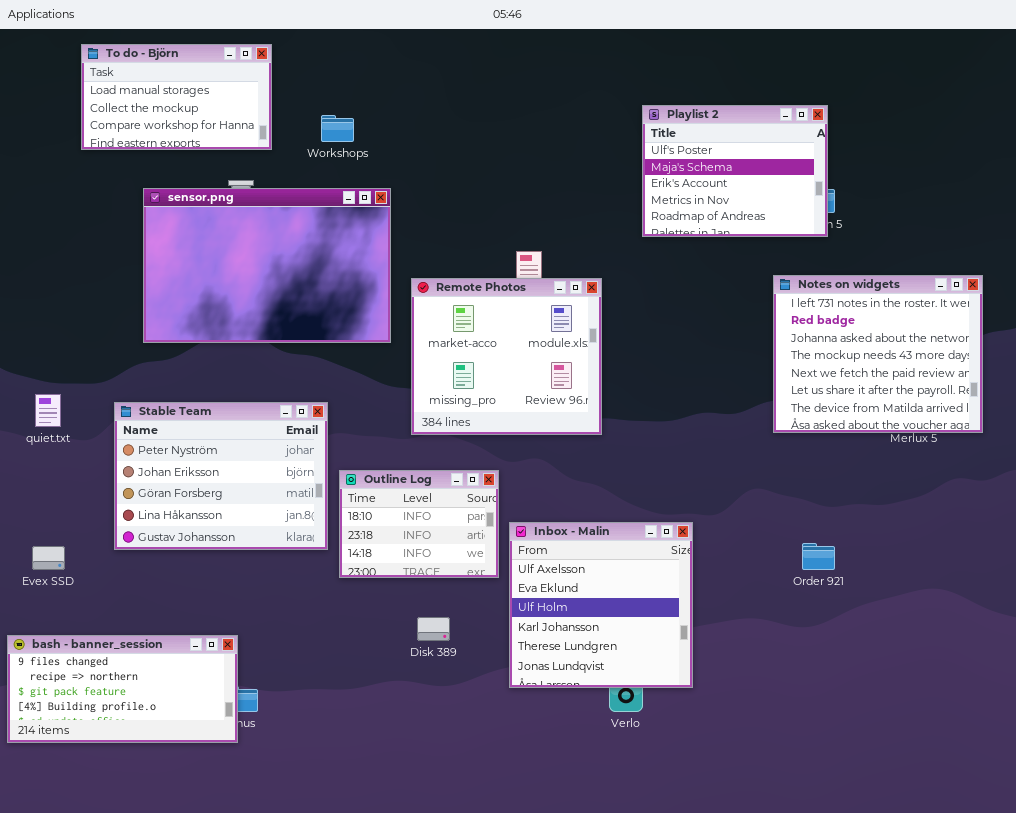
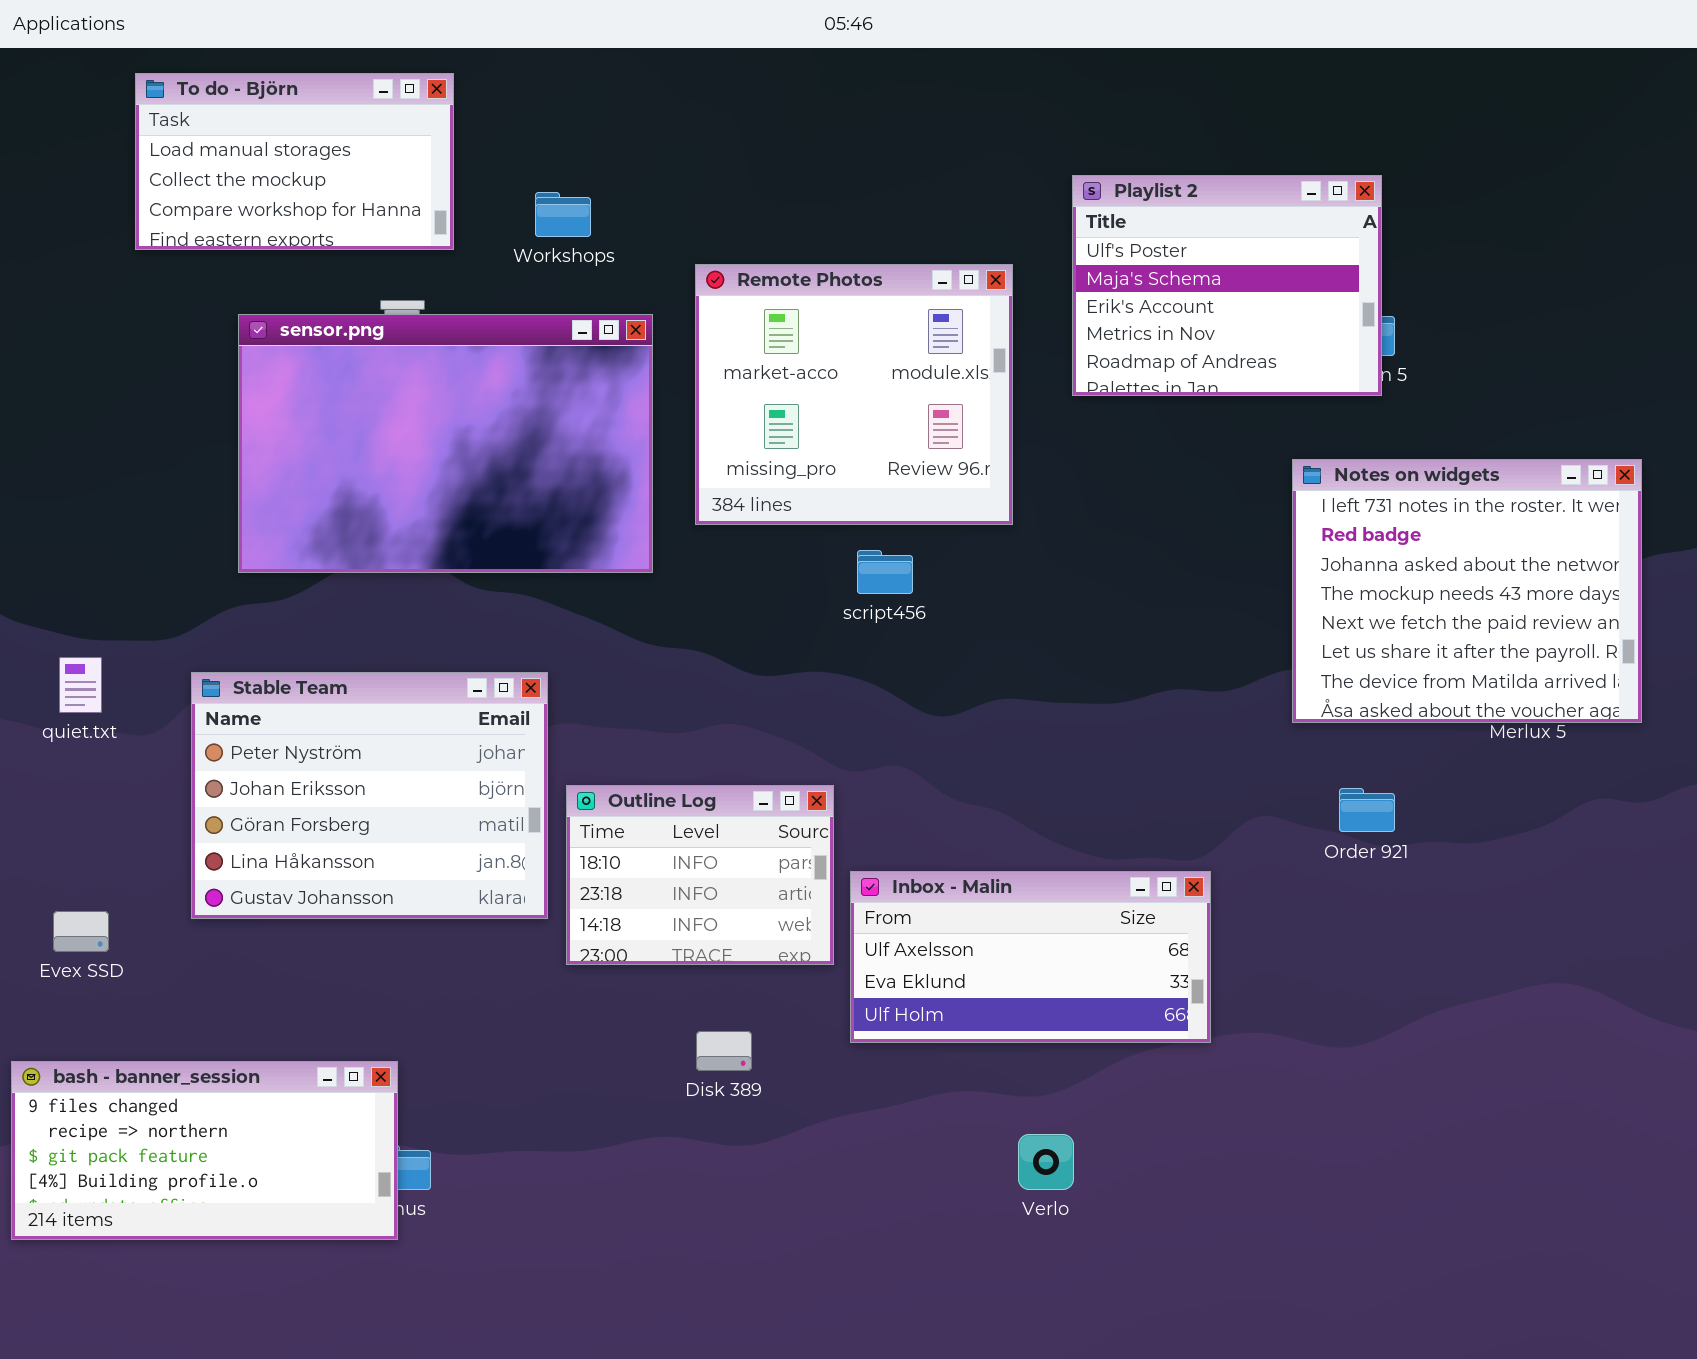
Remote Photos: [411,278,602,435] -> [695,264,1013,525], moved
Inbox - Malin: [509,522,693,688] -> [850,871,1211,1043], resized
Order 921: [802,543,835,570] -> [1339,788,1395,832], moved

